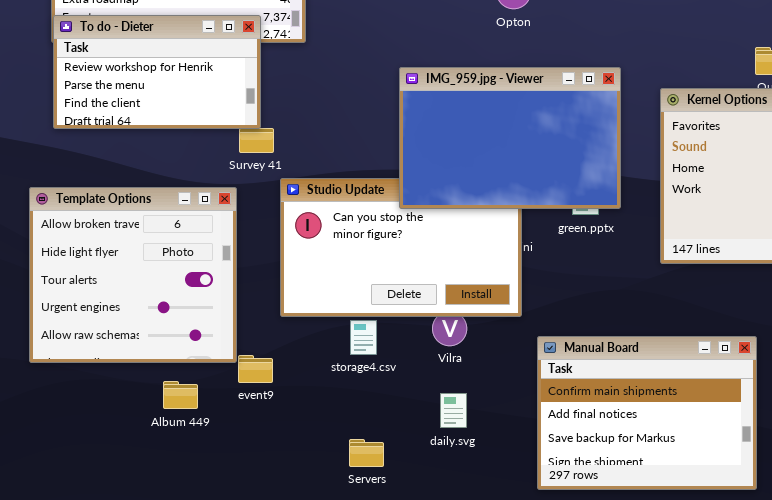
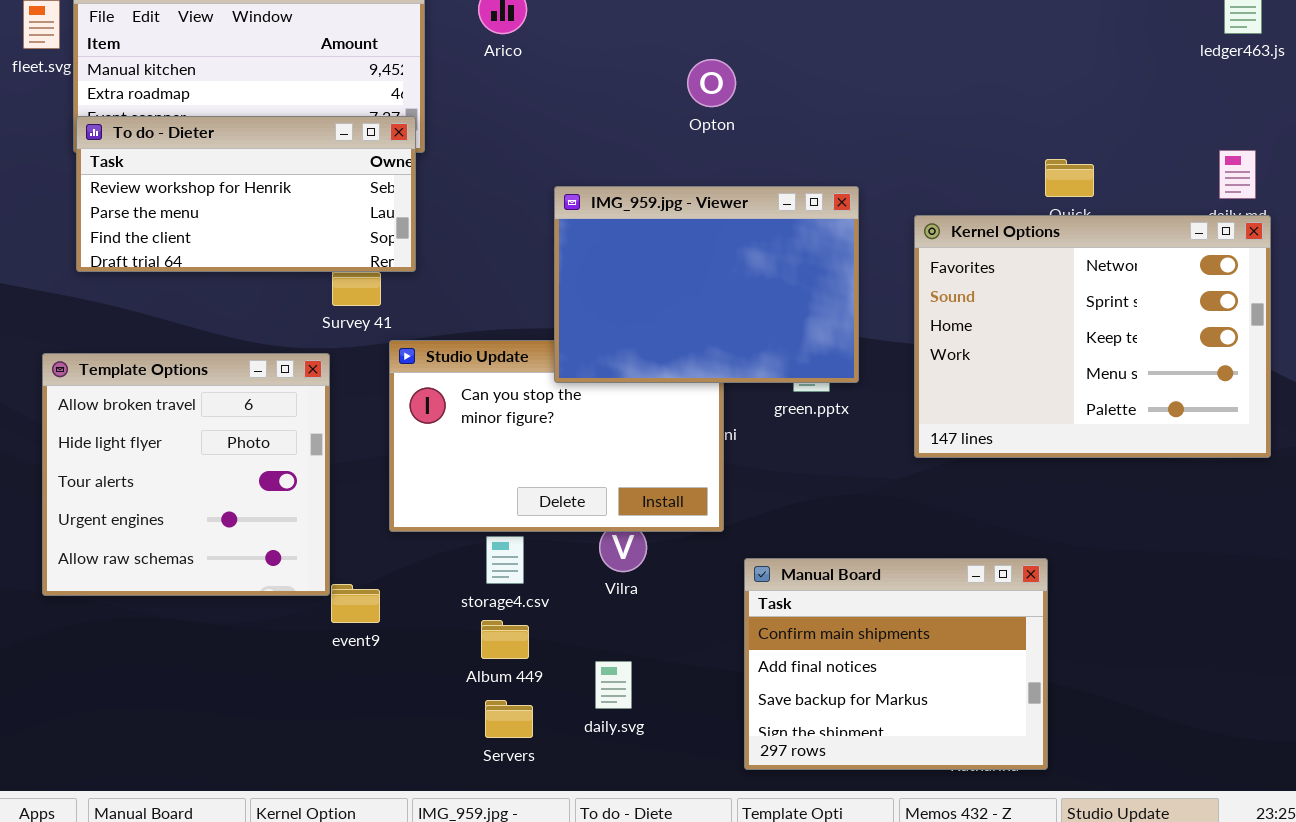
To do - Dieter: [53,15,261,129] -> [76,116,416,272], resized
Album 449: [163,381,198,409] -> [481,620,529,659], moved
daily.svg: [440,393,467,428] -> [595,661,632,709], moved

